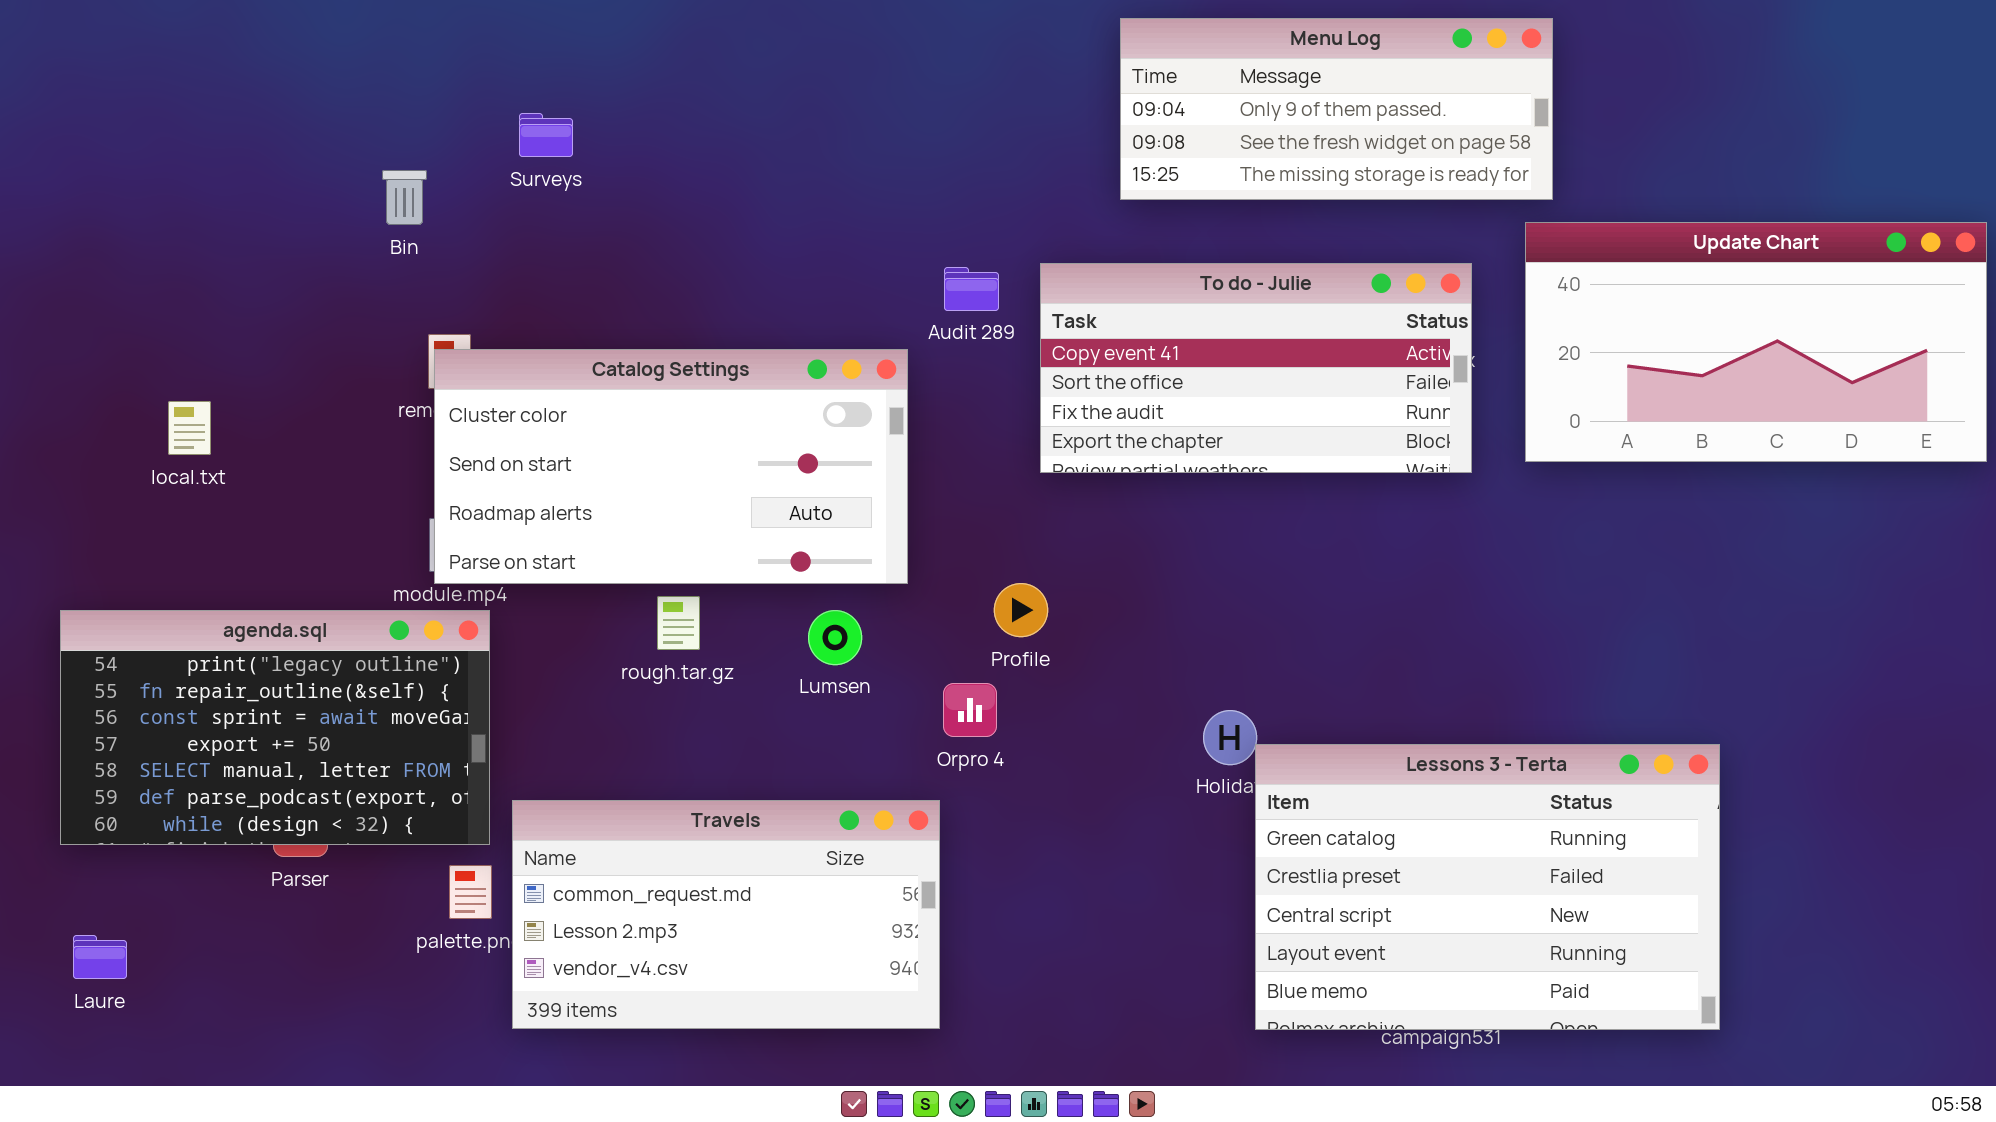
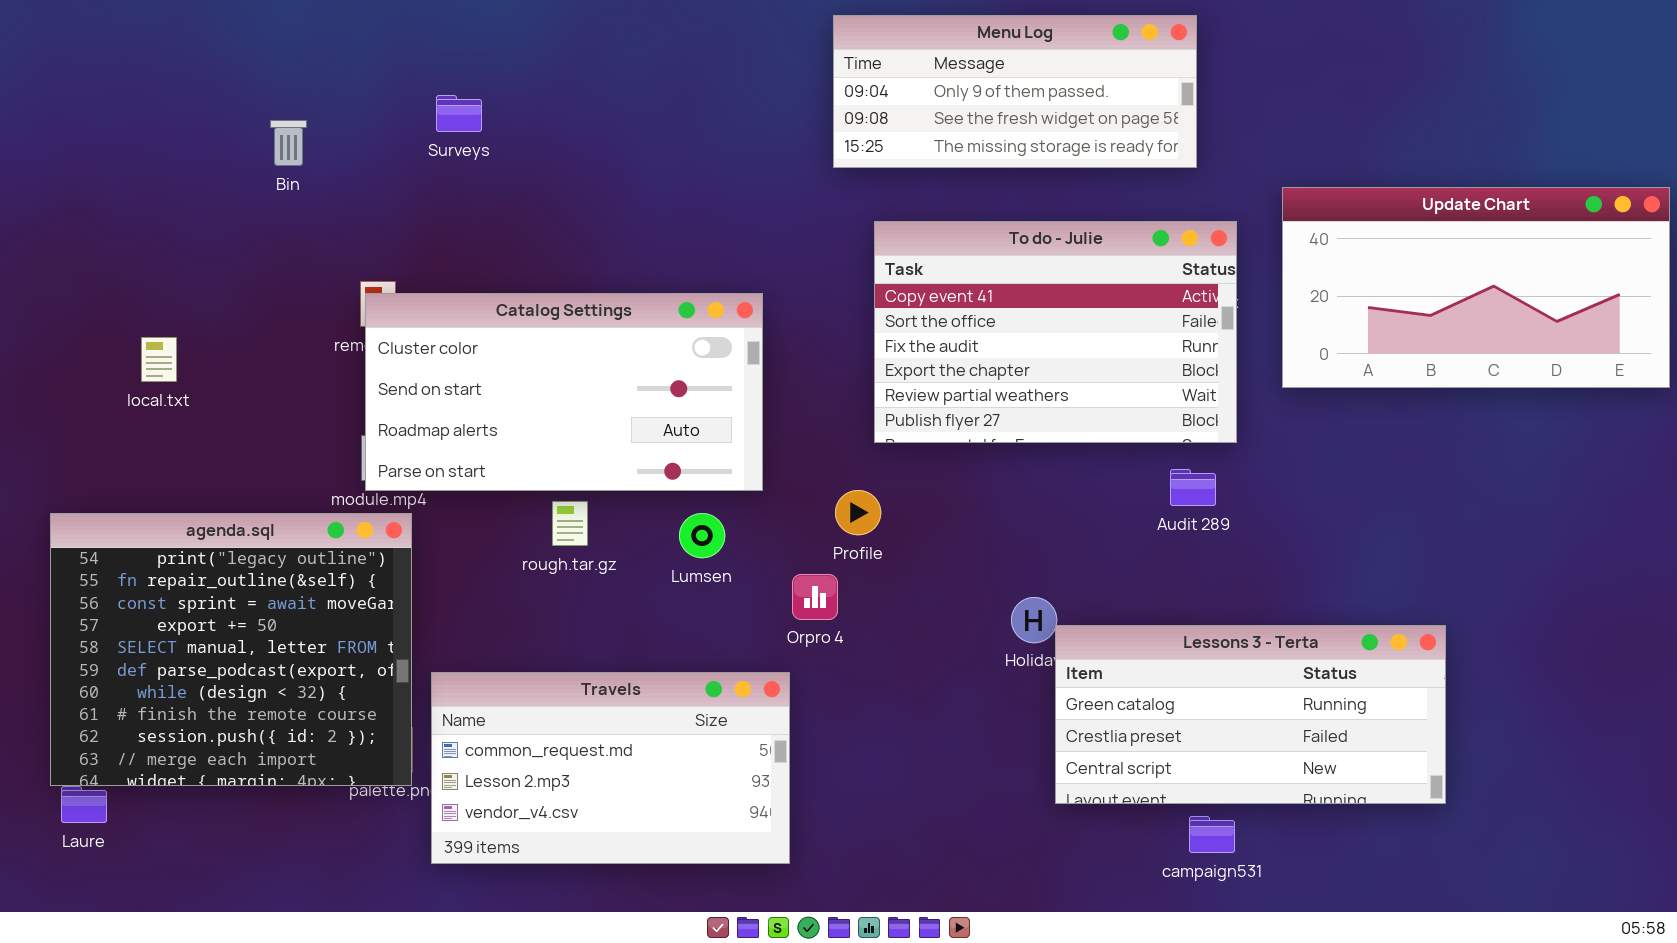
Menu Log: [1120,18,1553,200] -> [833,15,1197,168], moved
Bin: [382,170,427,225] -> [270,120,307,166], moved
To do - Julie: [1040,263,1472,473] -> [874,221,1237,443], resized
Audit 289: [944,267,999,311] -> [1170,469,1216,506], moved
agenda.sql: [60,610,490,845] -> [50,513,412,786], resized
Lessons 3 - Terta: [1255,744,1720,1030] -> [1055,625,1446,804], resized

